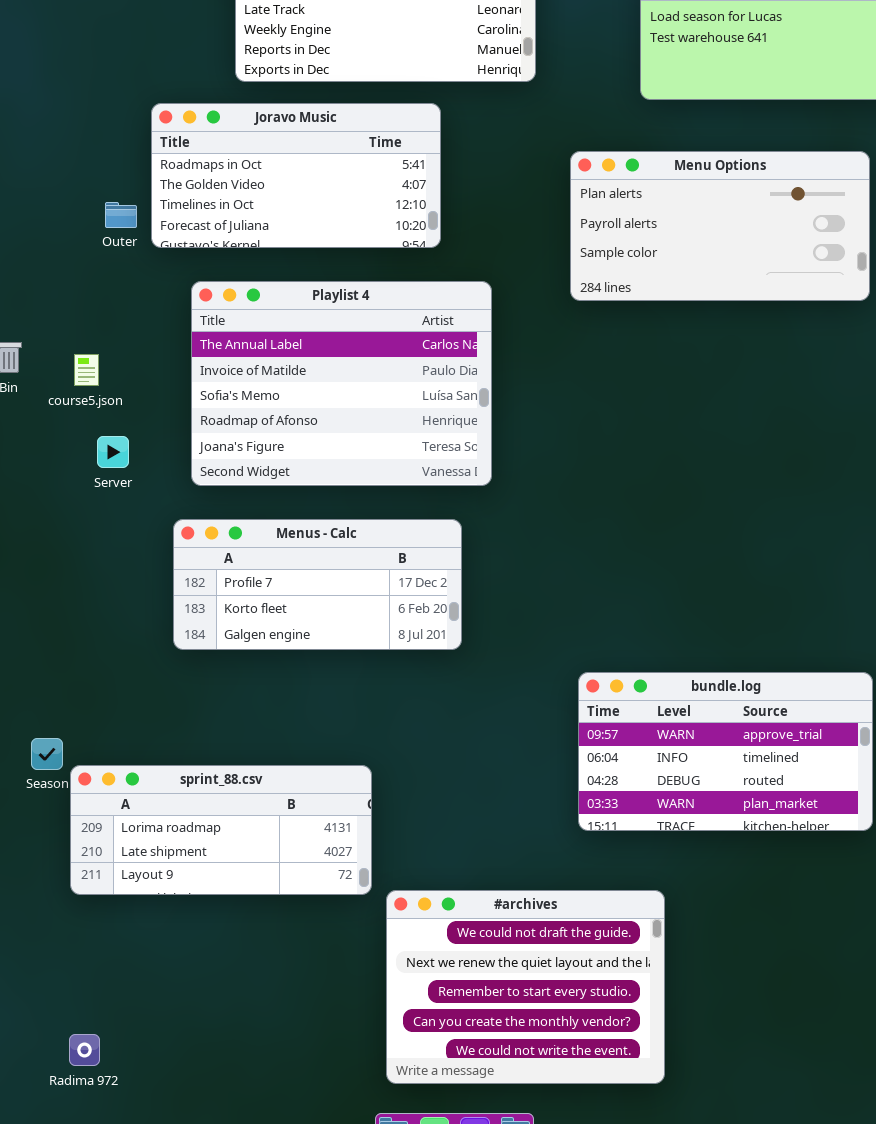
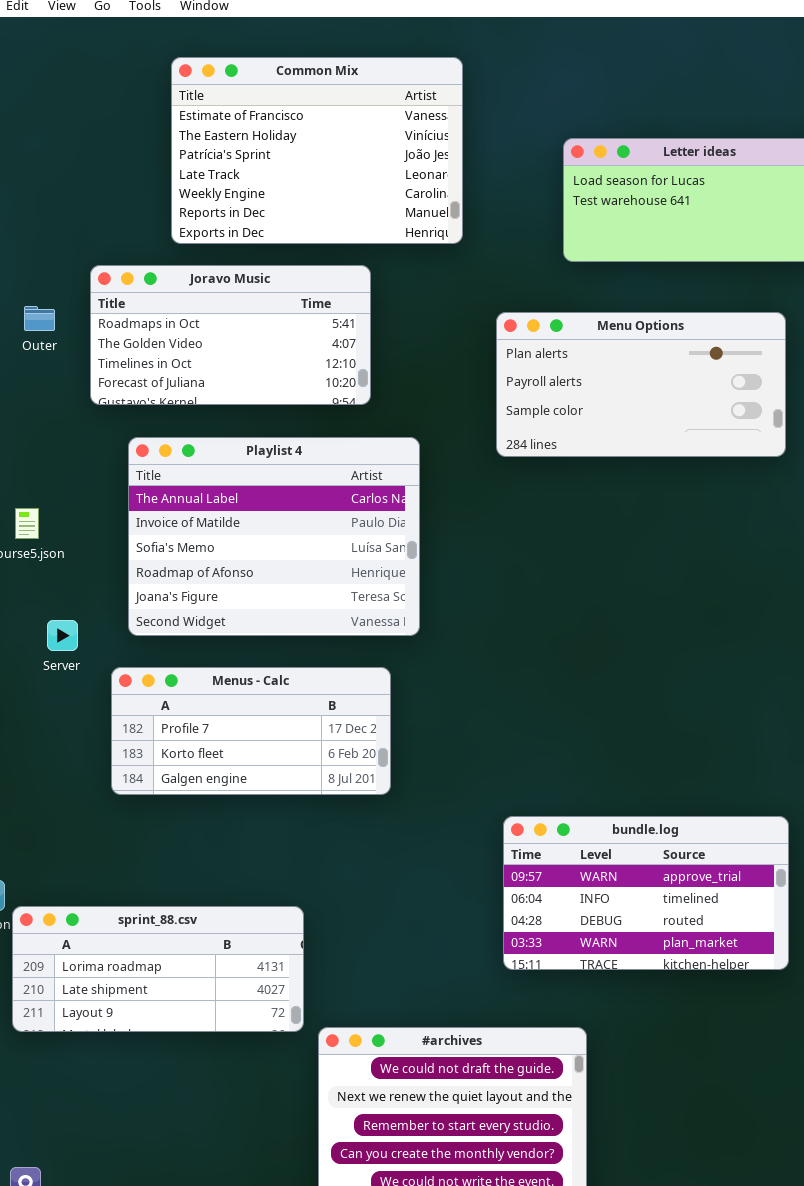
Outer: [105,202,137,228] -> [24,306,55,331], moved
Server: [97,436,129,468] -> [47,620,78,651], moved

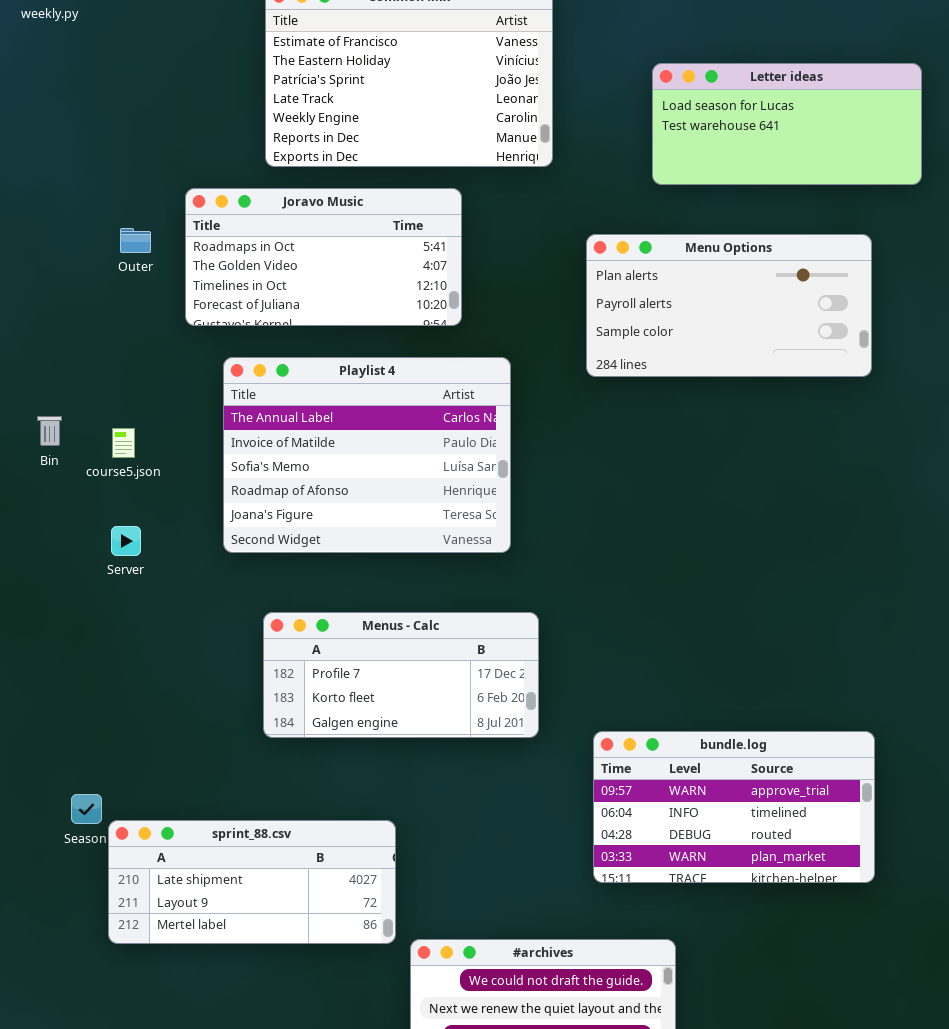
Server: [47,620,78,651] -> [111,526,141,556], moved
Menus - Calc: [111,667,391,795] -> [263,612,539,738], moved
sprint_88.csv: [12,906,304,1032] -> [108,820,396,944], scrolled down 1 row

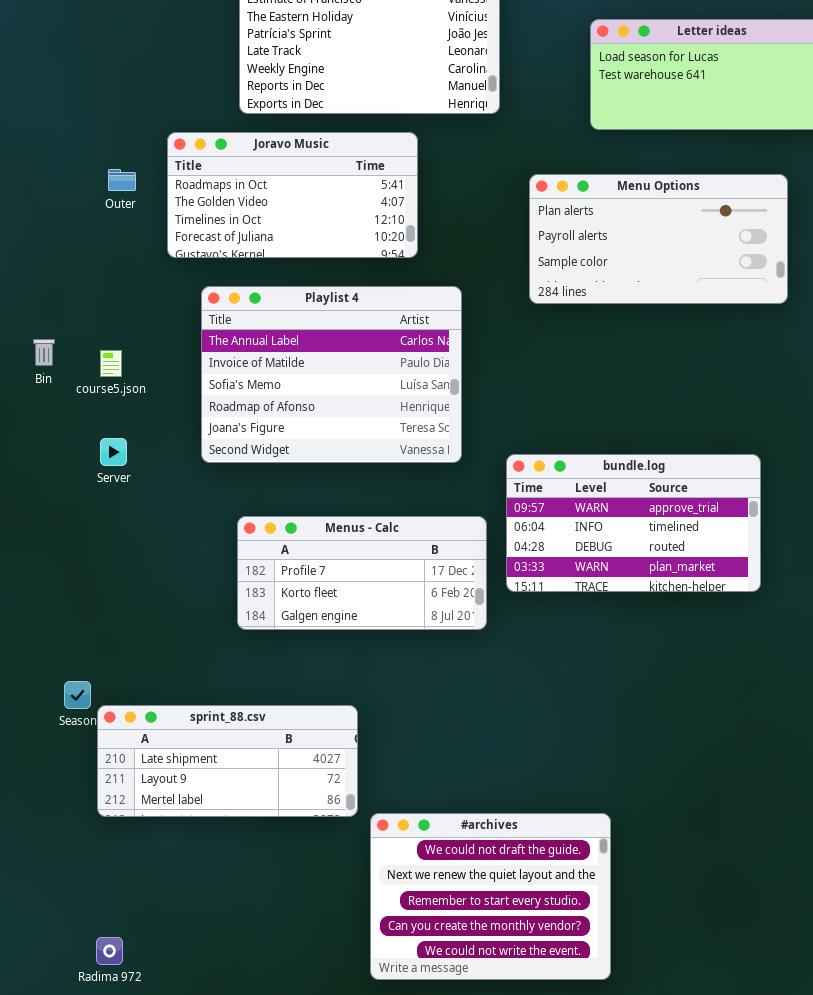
bundle.log: [593,731,875,883] -> [506,454,761,592], moved

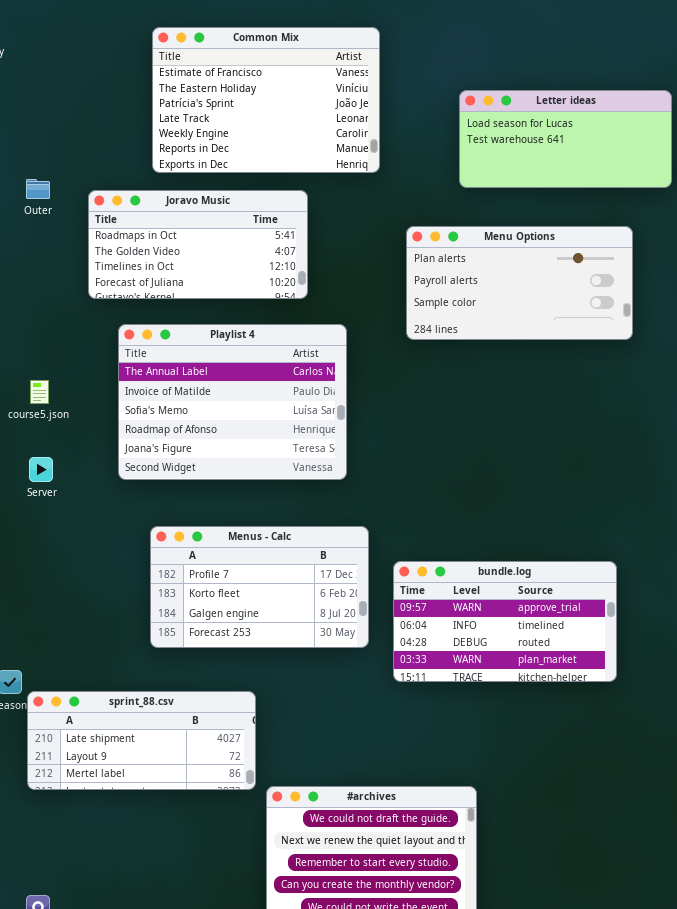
Outer: [108,169,136,191] -> [26,179,50,199], moved
bundle.log: [506,454,761,592] -> [393,561,617,682], moved
Menus - Calc: [237,516,487,630] -> [150,526,369,648], resized

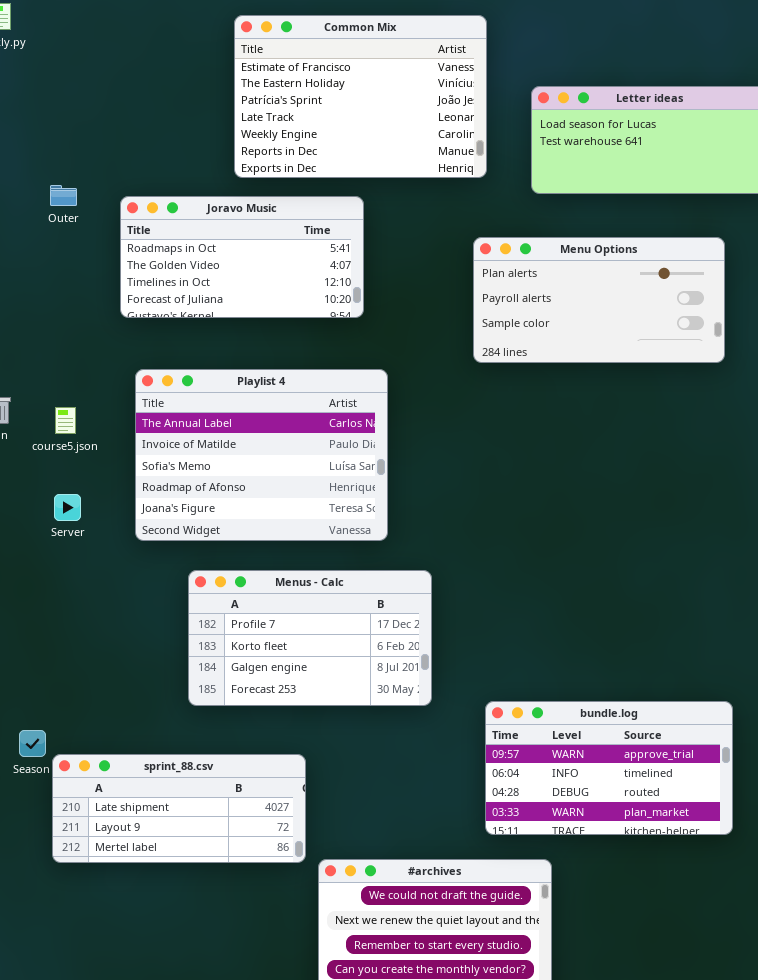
Common Mix: [152,27,380,173] -> [234,15,487,178], moved
Playlist 4: [118,324,347,480] -> [135,369,388,541], moved
bundle.log: [393,561,617,682] -> [485,701,733,835], moved

